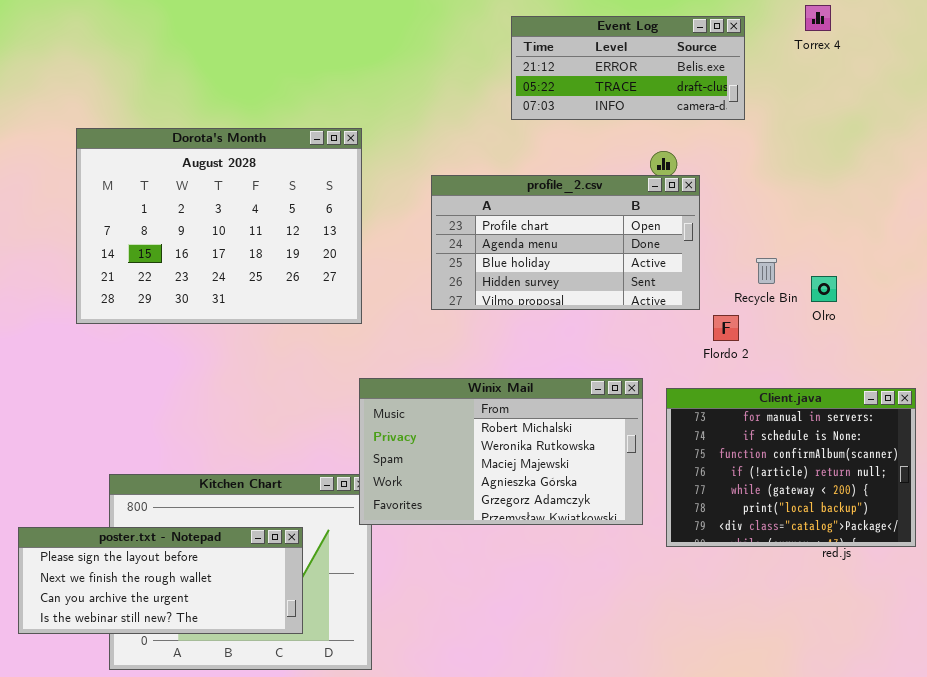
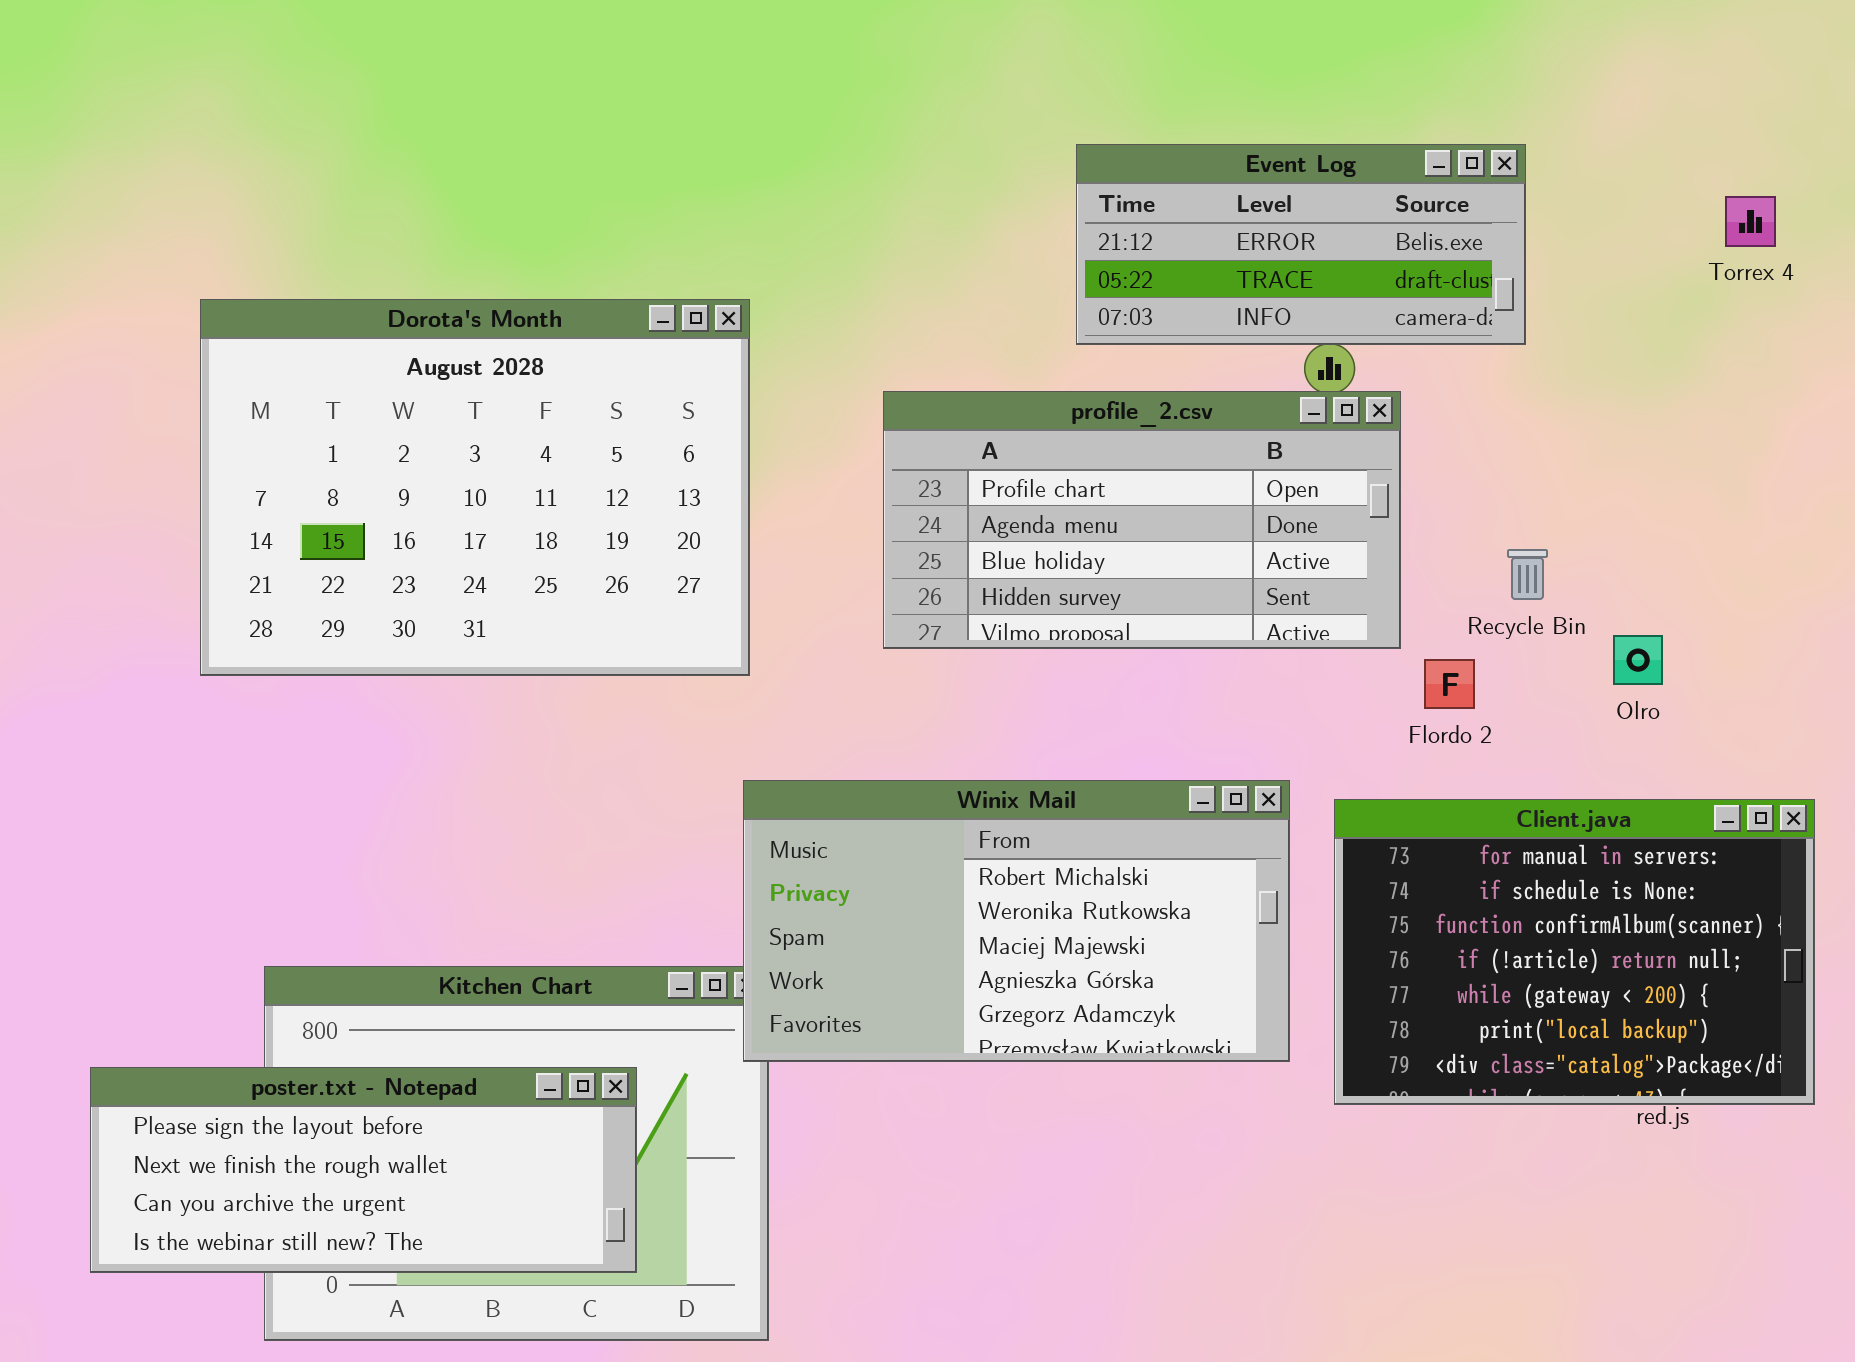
Torrex 4: [805,5,831,31] -> [1725,196,1776,247], moved
Event Log: [511,16,745,120] -> [1076,144,1526,345], moved
Olro: [811,276,837,302] -> [1613,635,1663,685], moved

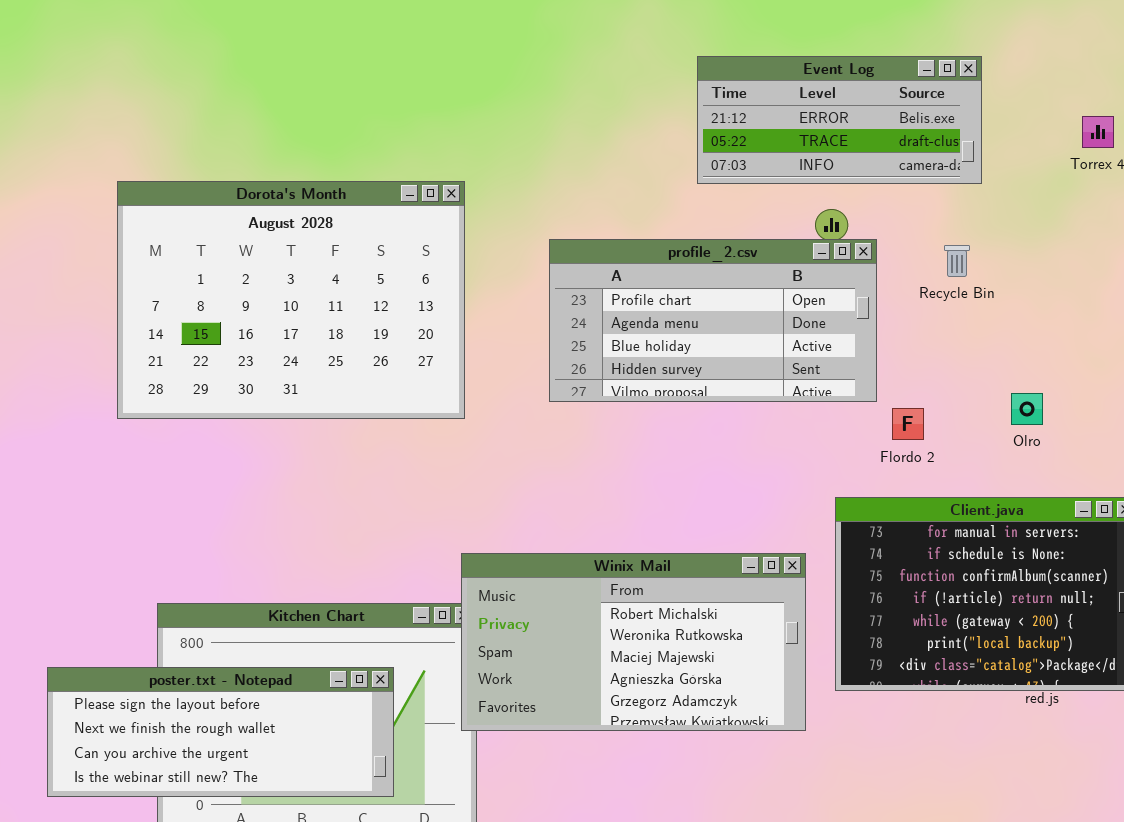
Event Log: [1076,144,1526,345] -> [697,56,982,184], moved
Recycle Bin: [1507,549,1548,600] -> [944,245,970,277], moved
Winix Mail: [743,780,1290,1062] -> [461,553,806,731], moved

